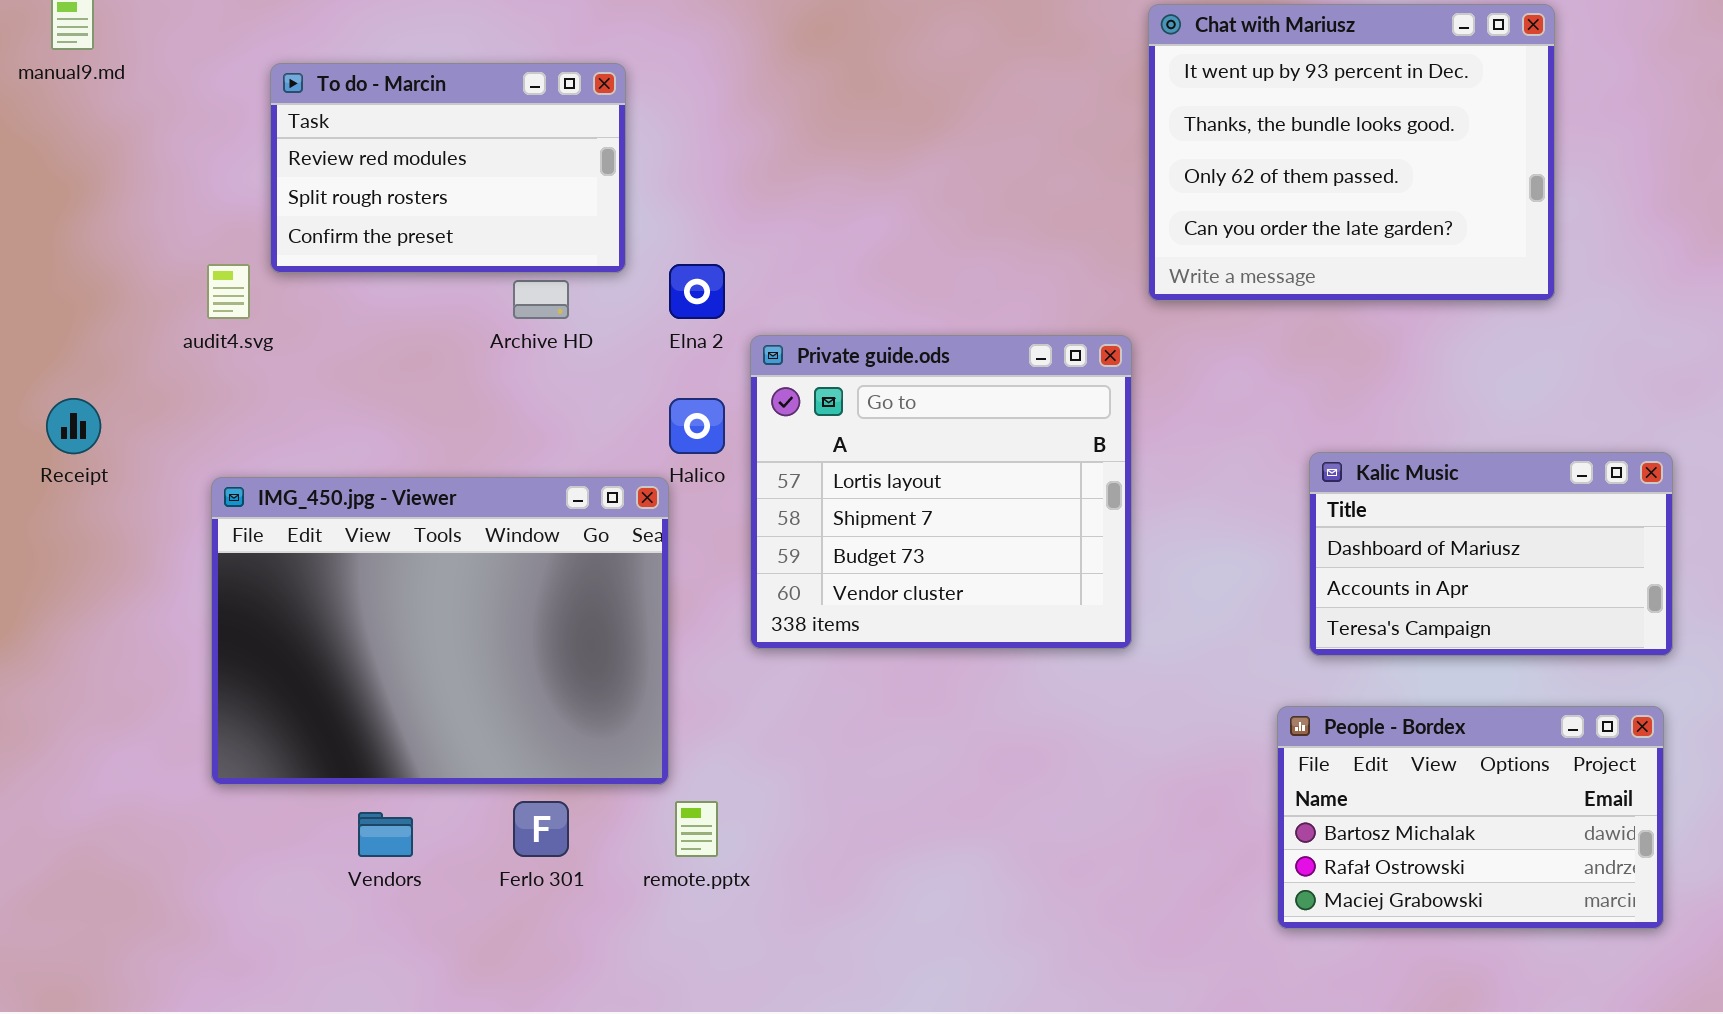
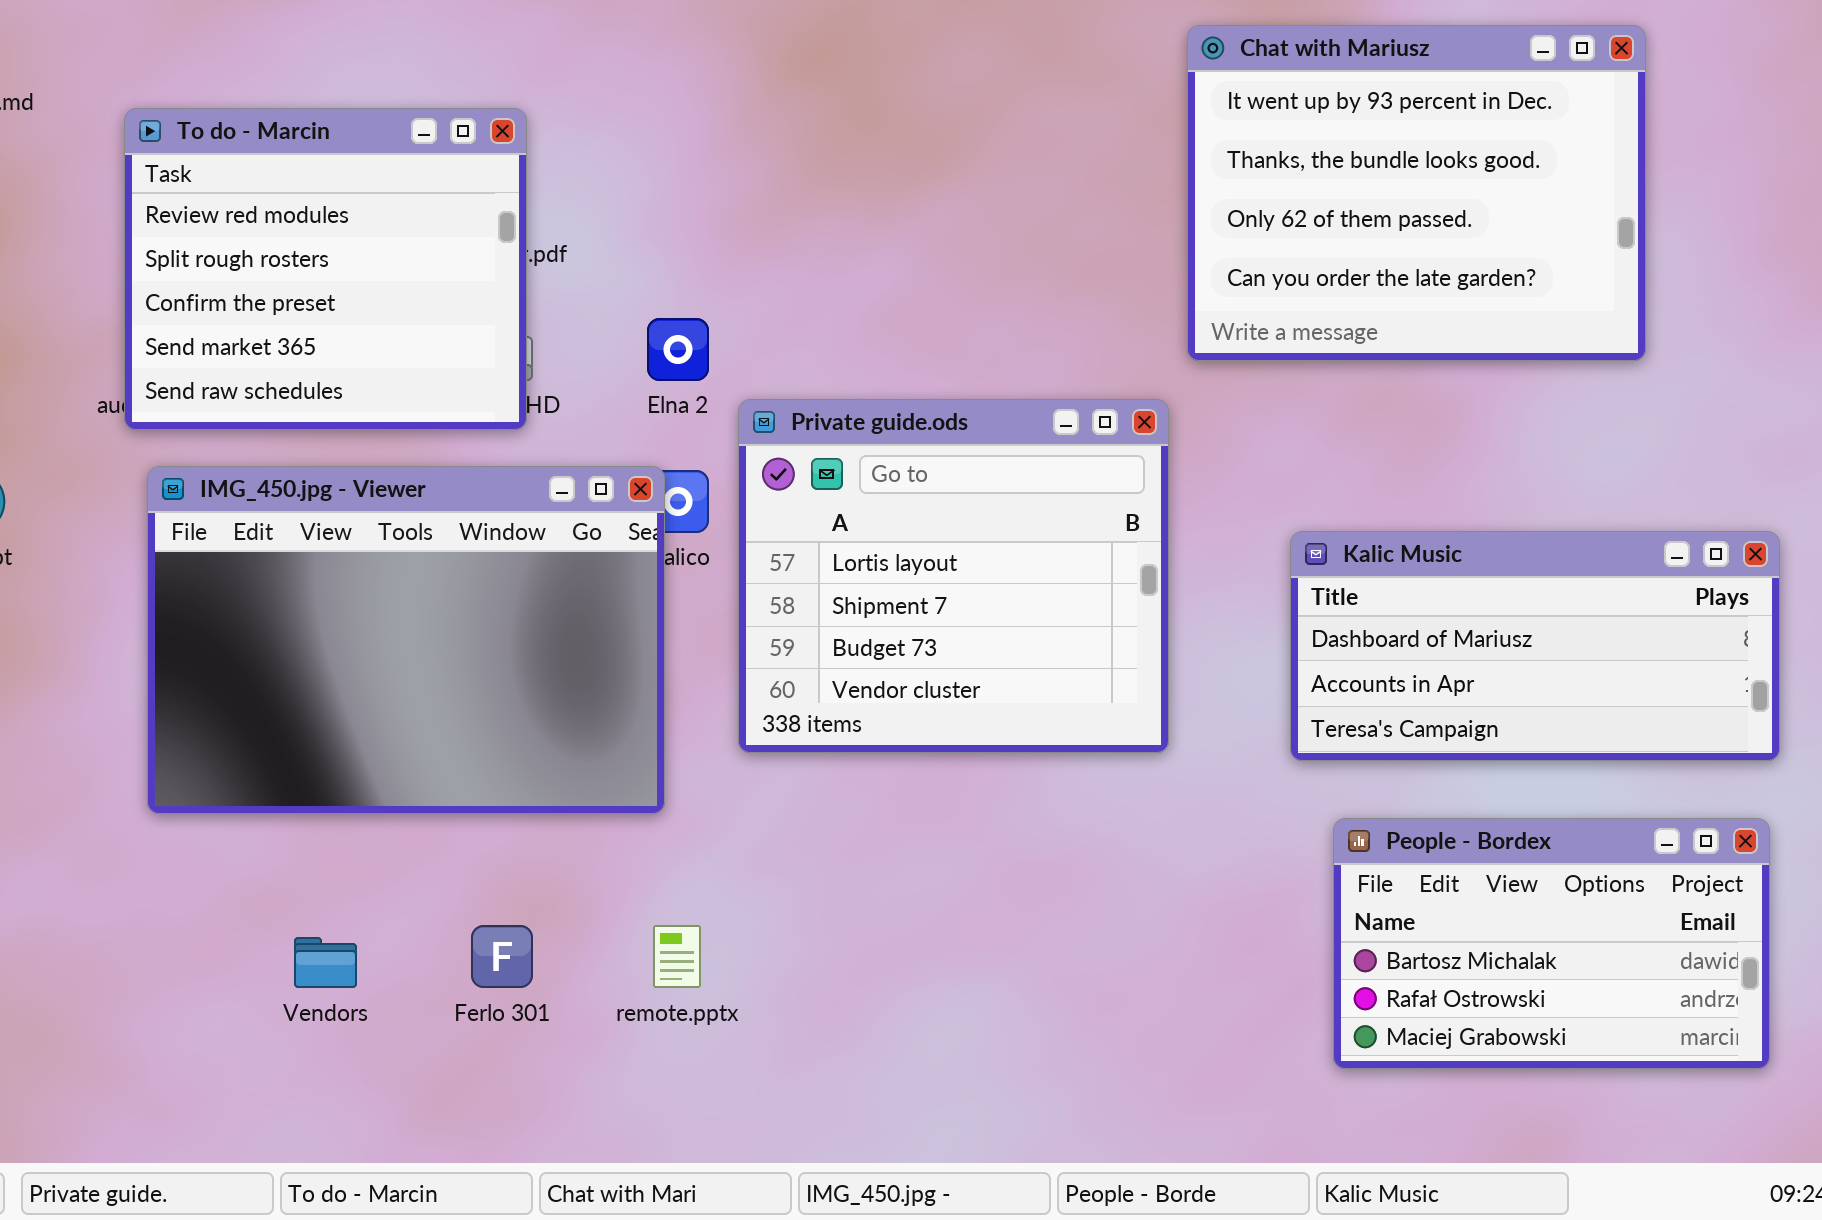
To do - Marcin: [270,63,626,273] -> [124,108,527,430], moved, resized
Kalic Music: [1309,452,1673,656] -> [1290,531,1780,761], resized
IMG_450.jpg - Viewer: [211,477,669,785] -> [147,466,665,814], moved

